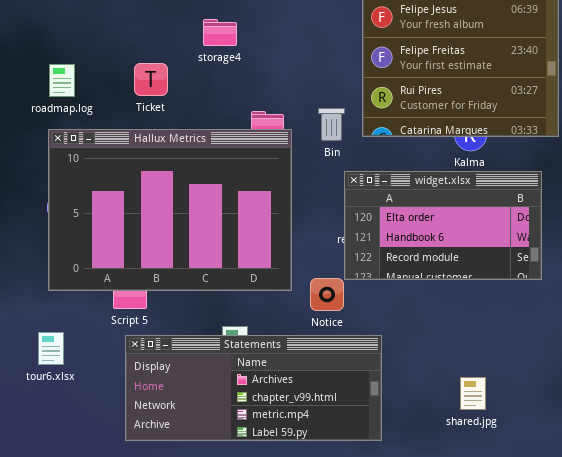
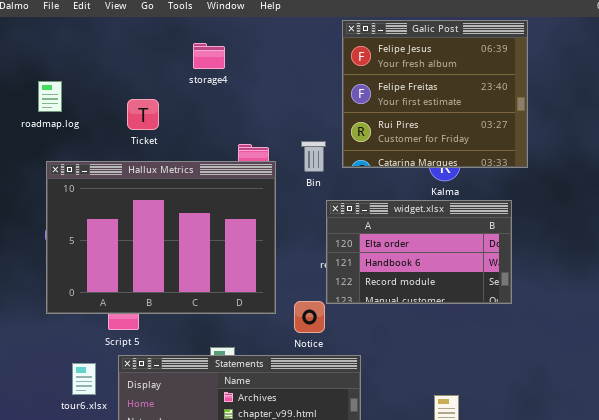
storage4: [203,19,237,46] -> [193,43,225,69], moved
roadmap.log: [49,64,75,97] -> [38,81,62,112], moved
tour6.xlsx: [38,332,64,365] -> [72,363,96,395], moved

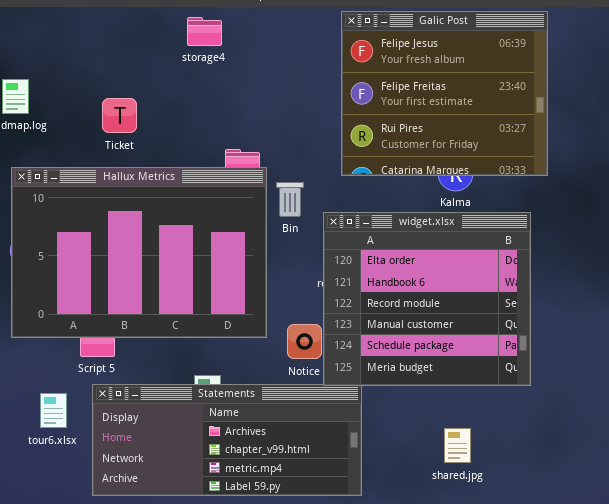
storage4: [193,43,225,69] -> [187,17,222,46], moved
Bin: [301,141,326,172] -> [276,182,304,217], moved
widget.xlsx: [326,200,512,304] -> [323,212,531,386], resized

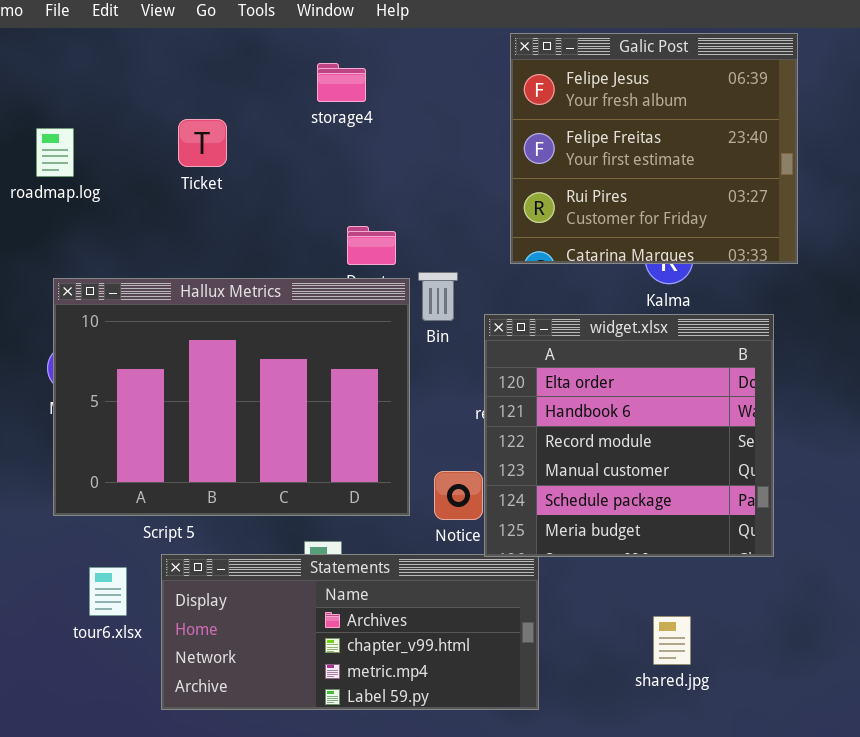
storage4: [187,17,222,46] -> [317,63,366,102], moved
Ticket: [102,98,137,133] -> [178,119,227,167], moved
Hallux Metrics: [11,167,267,338] -> [53,278,410,516], moved

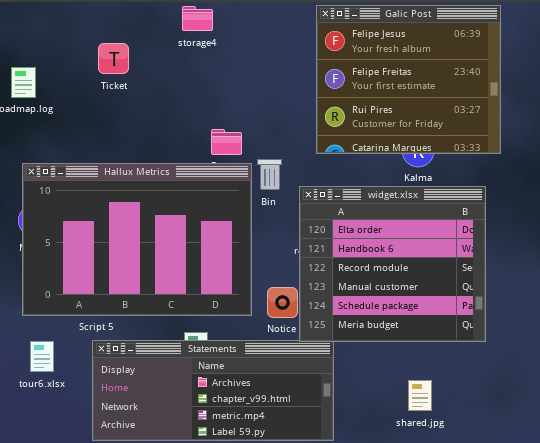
storage4: [317,63,366,102] -> [182,6,213,31], moved
Ticket: [178,119,227,167] -> [98,43,129,74], moved
tour6.xlsx: [89,567,127,616] -> [30,341,54,372], moved

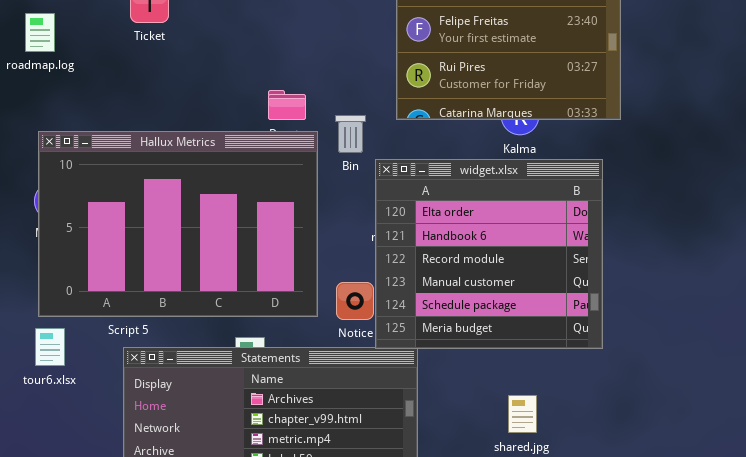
Bin: [257,159,282,190] -> [335,115,366,153], moved
tour6.xlsx: [30,341,54,372] -> [35,328,65,366], moved

